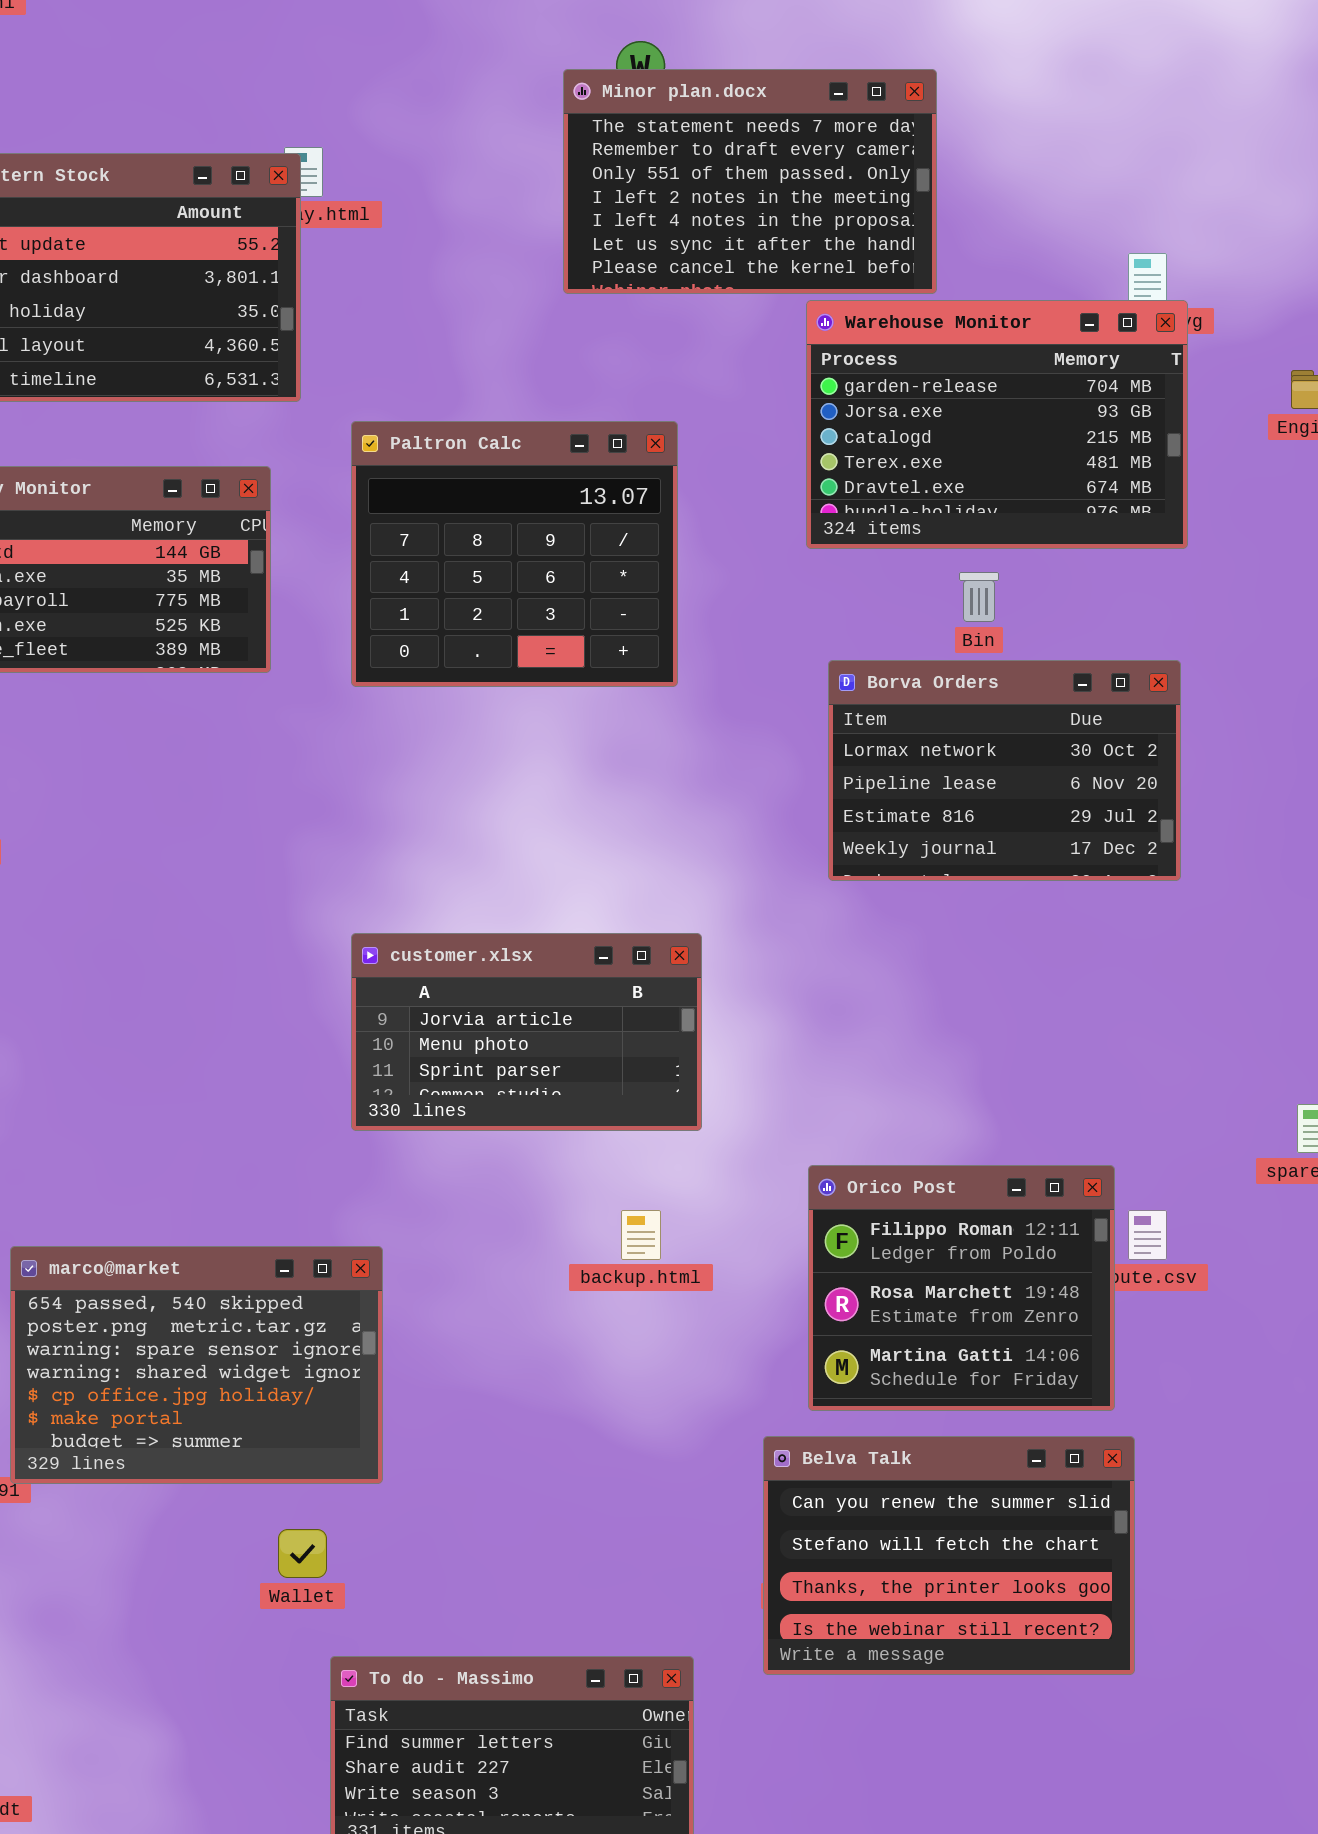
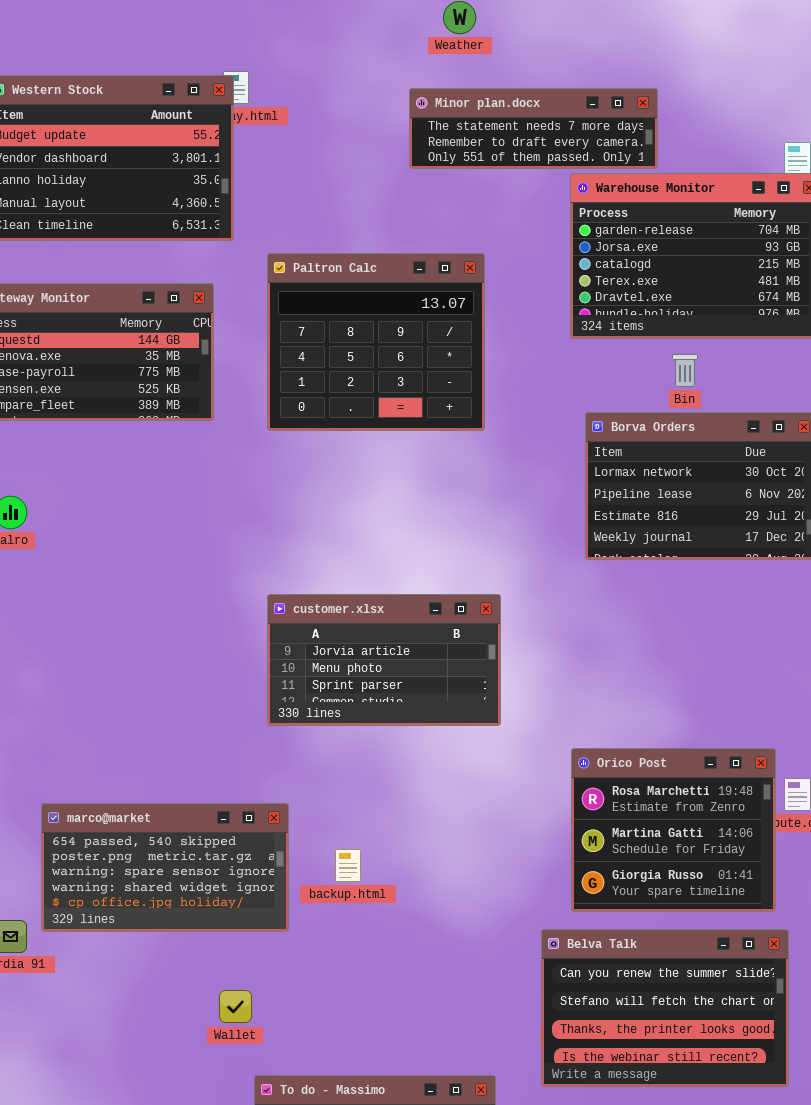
Minor plan.docx: [563,69,937,294] -> [409,88,658,169], resized
Orico Post: [808,1165,1115,1411] -> [571,748,776,912], scrolled down 1 row
backup.html: [621,1210,661,1260] -> [335,849,361,882], moved
marco@market: [10,1246,383,1484] -> [41,803,289,932], resized

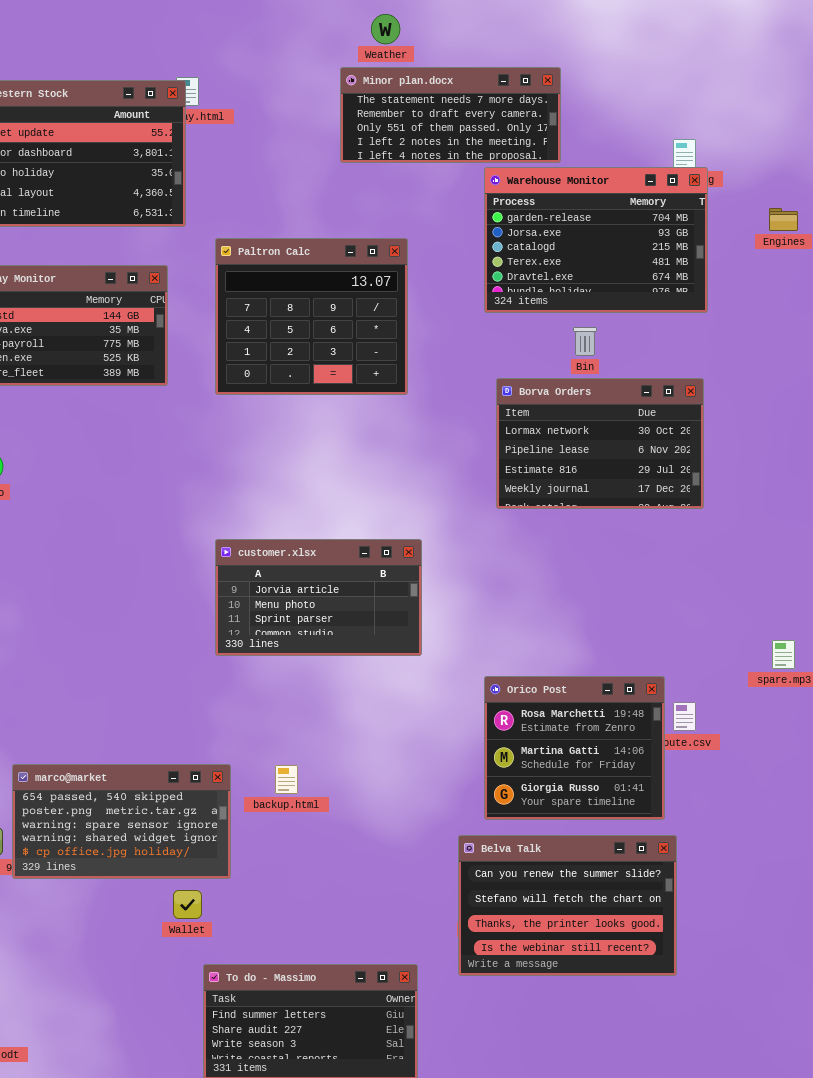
Minor plan.docx: [409,88,658,169] -> [340,67,561,163], resized
marco@market: [41,803,289,932] -> [12,764,231,879], moved

